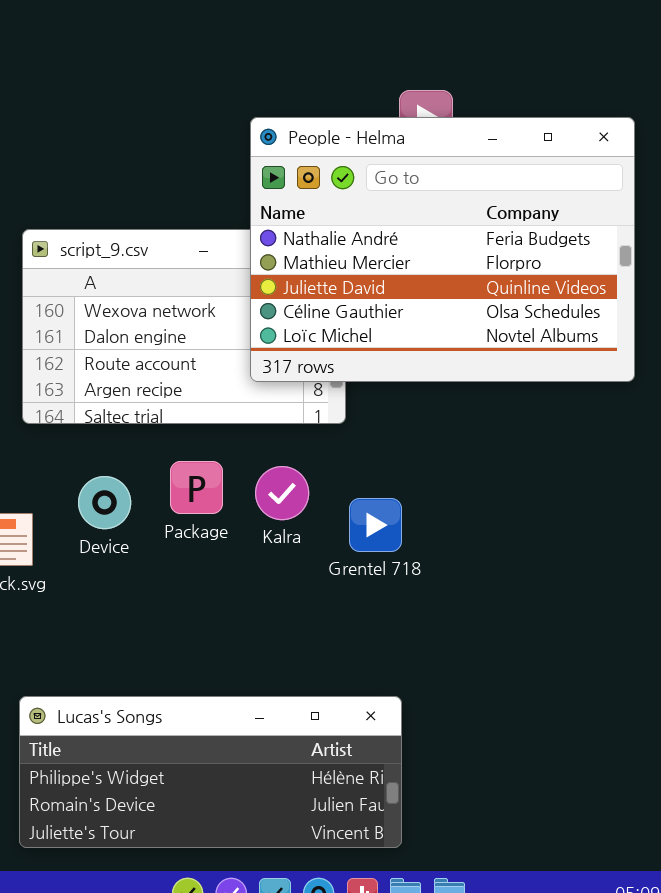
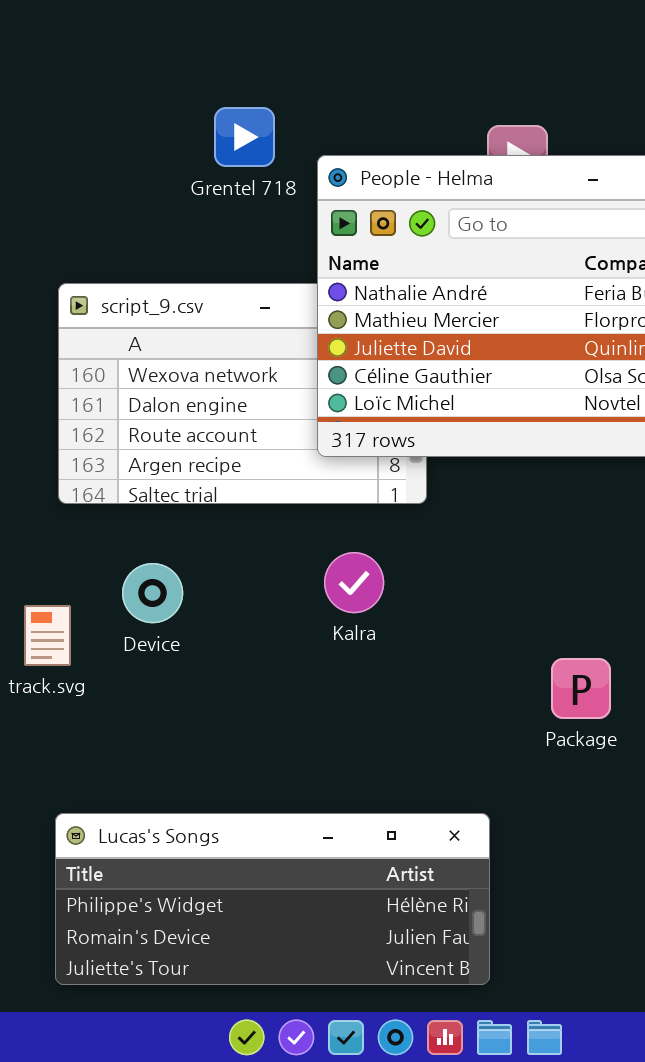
Package: [170,461,223,514] -> [551,658,611,719], moved
Grentel 718: [349,498,402,552] -> [214,107,275,167], moved

